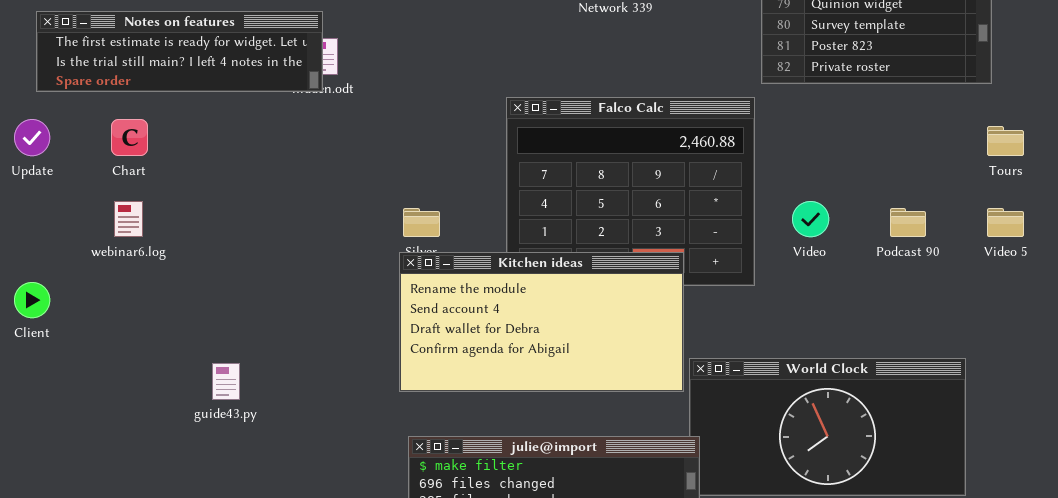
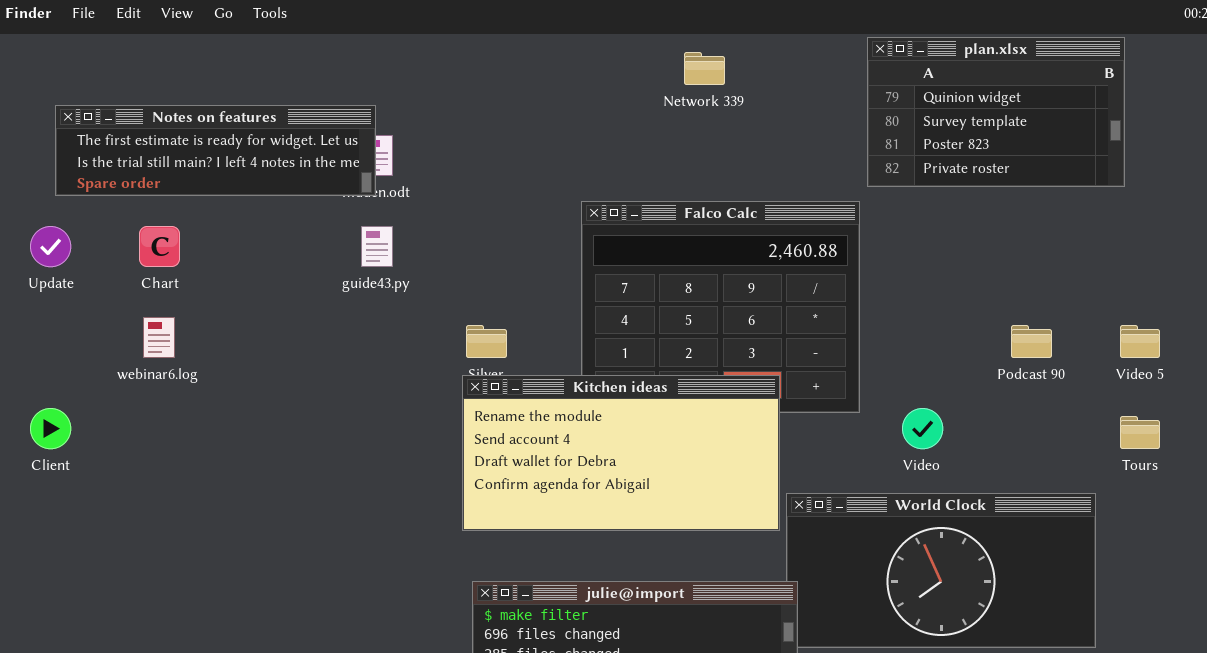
Tours: [987,126,1024,156] -> [1120,416,1160,449], moved
Video: [792,201,829,237] -> [902,408,943,449], moved
guide43.py: [212,363,240,400] -> [361,226,393,267], moved

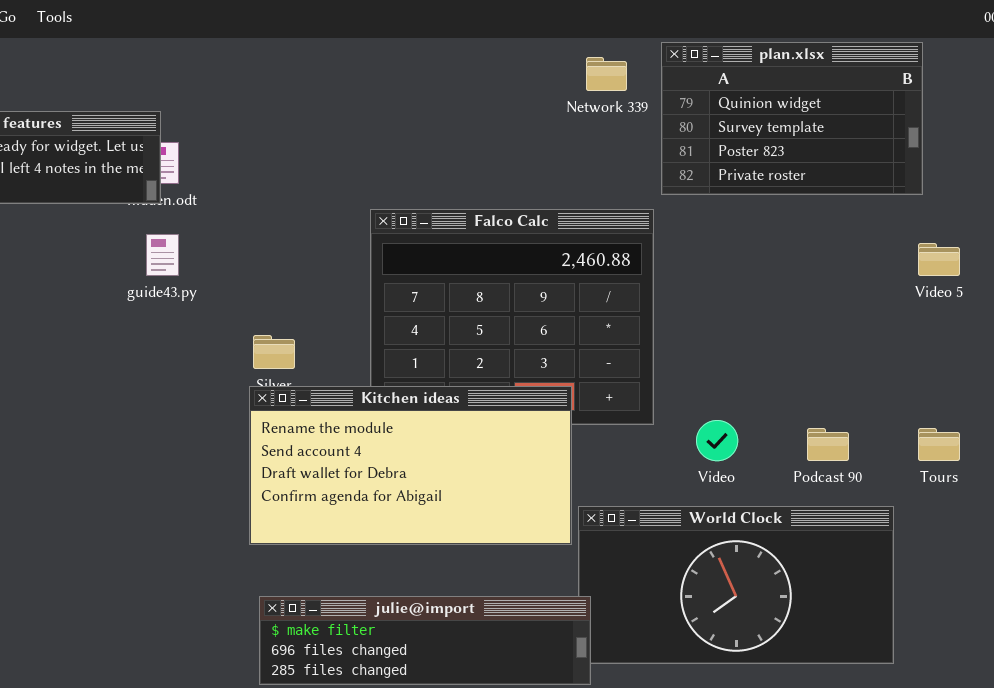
Network 339: [684,52,725,85] -> [586,57,627,91], moved
Podcast 90: [1011,325,1052,358] -> [807,428,849,461], moved
Video 5: [1120,325,1160,358] -> [918,243,960,276], moved

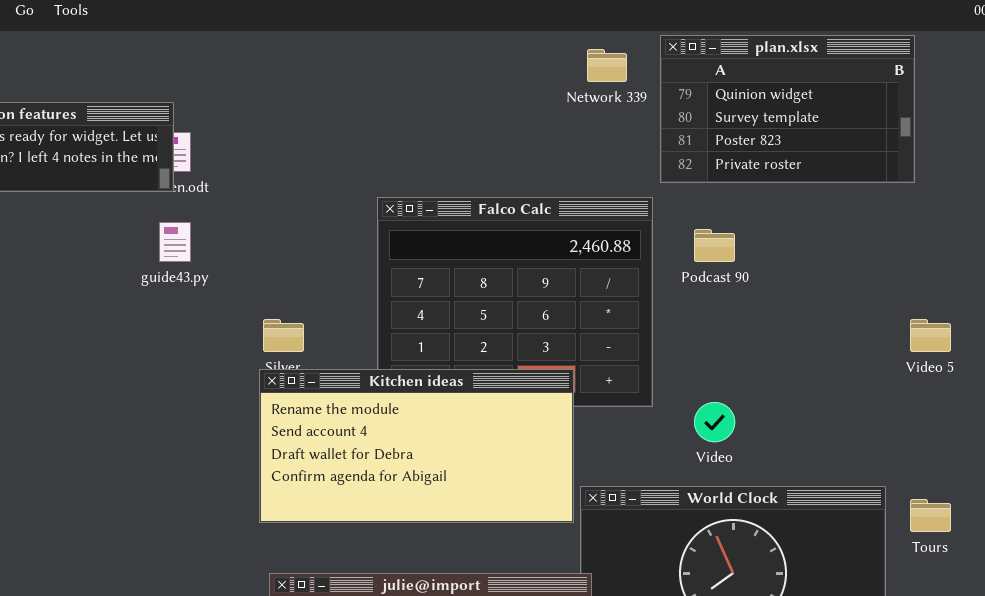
Video 5: [918,243,960,276] -> [910,319,951,352], moved
Podcast 90: [807,428,849,461] -> [694,229,735,262], moved
Tours: [918,428,960,461] -> [910,499,951,532], moved

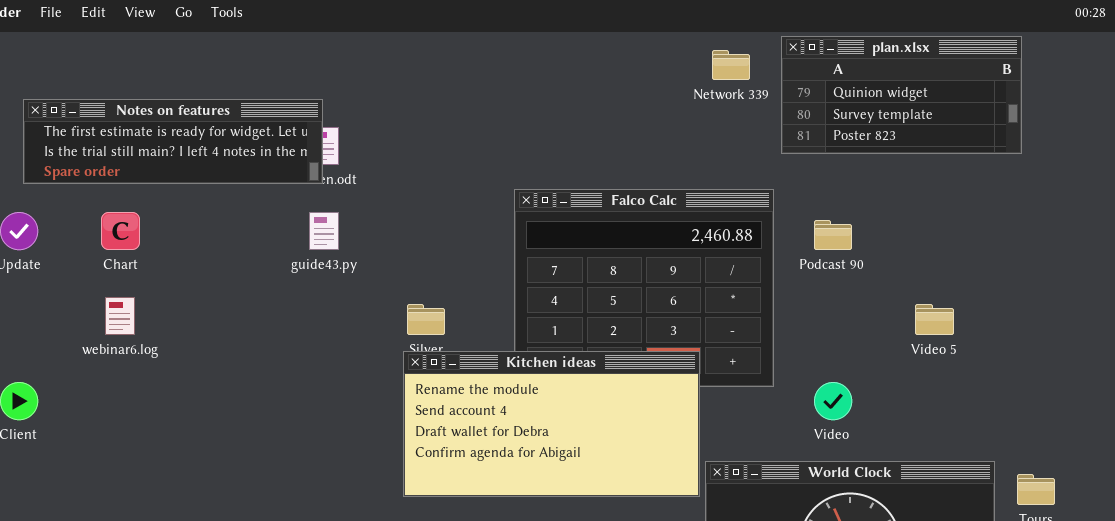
plan.xlsx: [660,35,915,183] -> [781,36,1022,154], resized
Video 5: [910,319,951,352] -> [915,304,954,335], moved

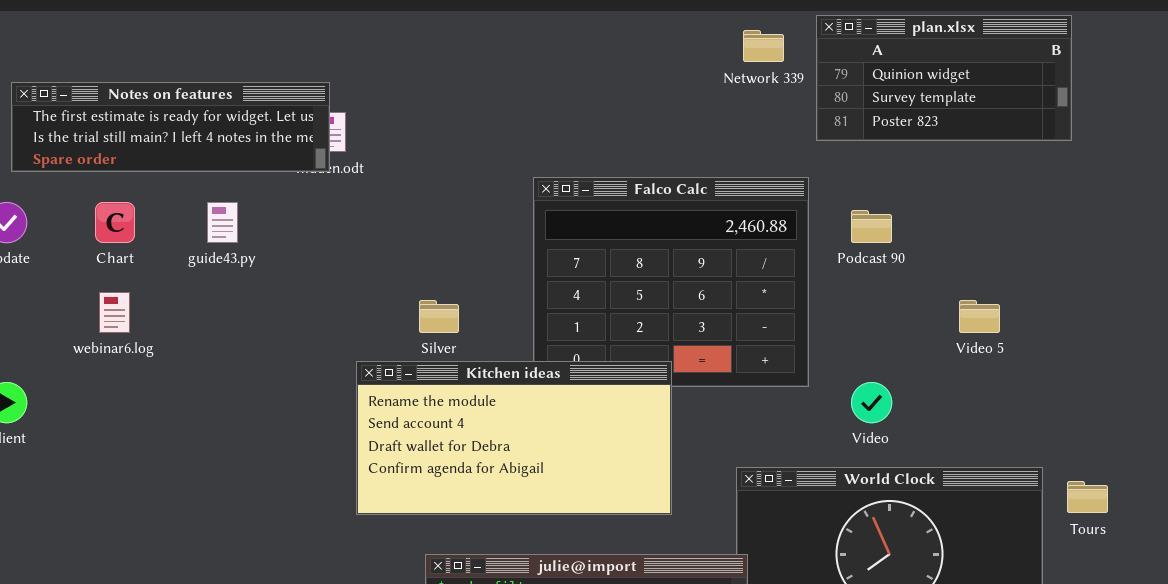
guide43.py: [309,212,339,250] -> [207,202,238,243], moved
Kitchen ideas: [403,351,700,497] -> [356,361,672,515], moved

